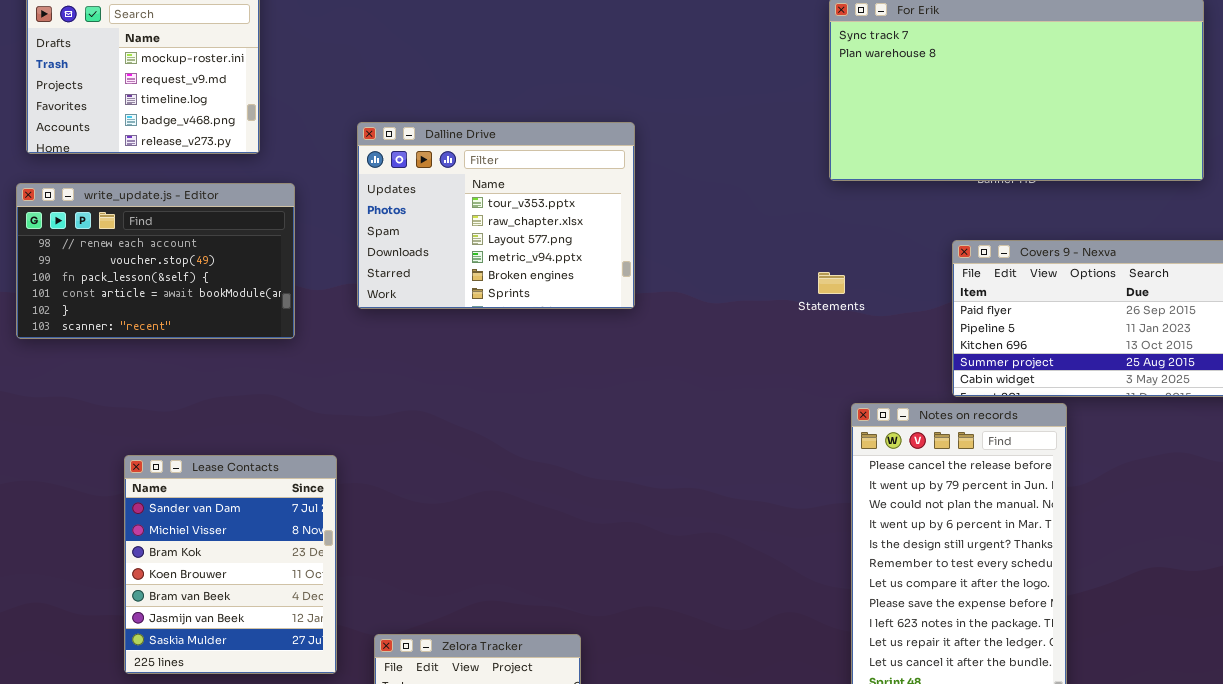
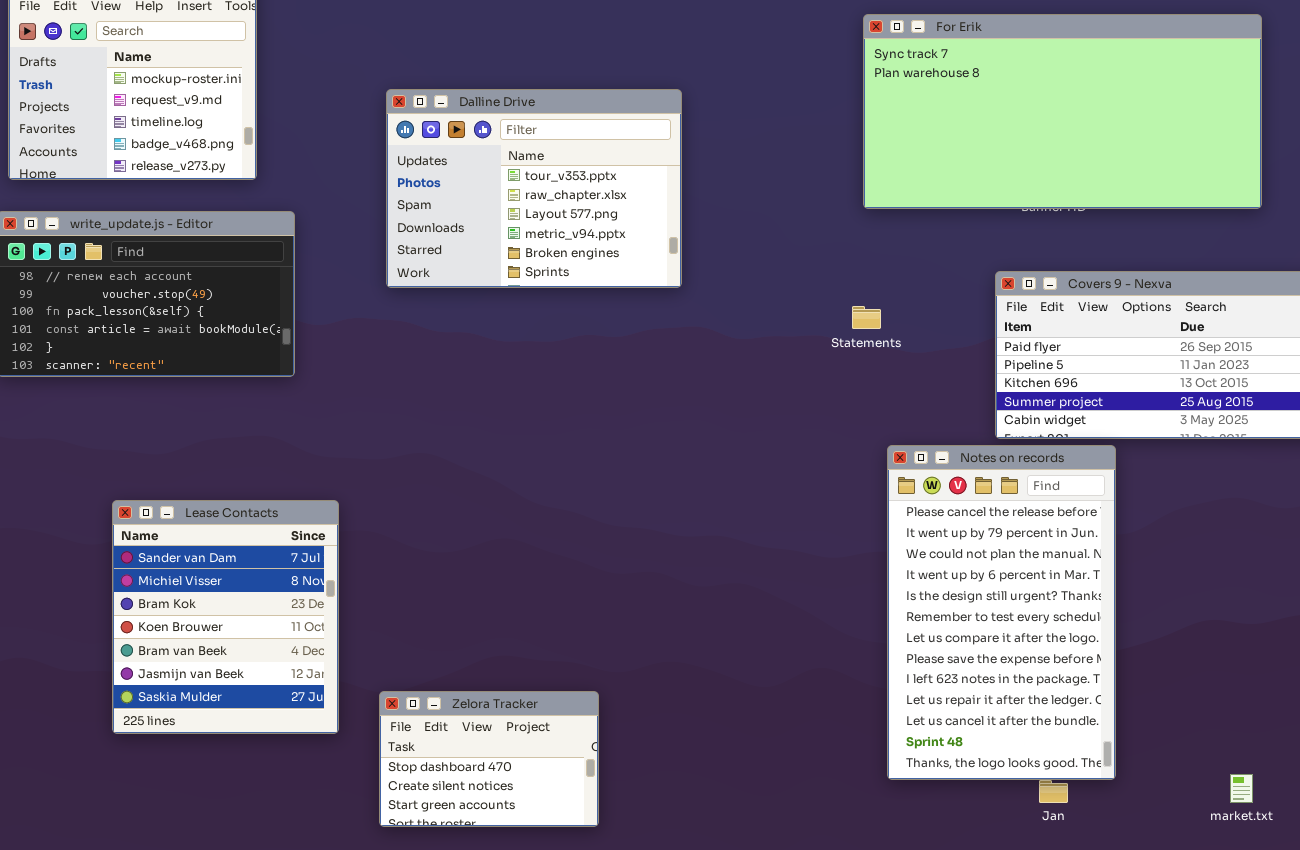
Dalline Drive: [357,122,635,309] -> [386,89,682,288], moved

